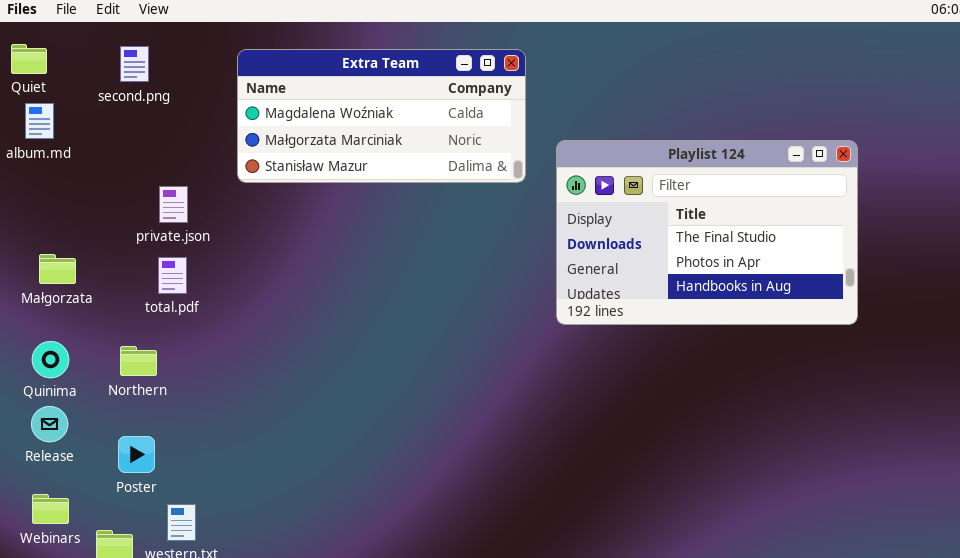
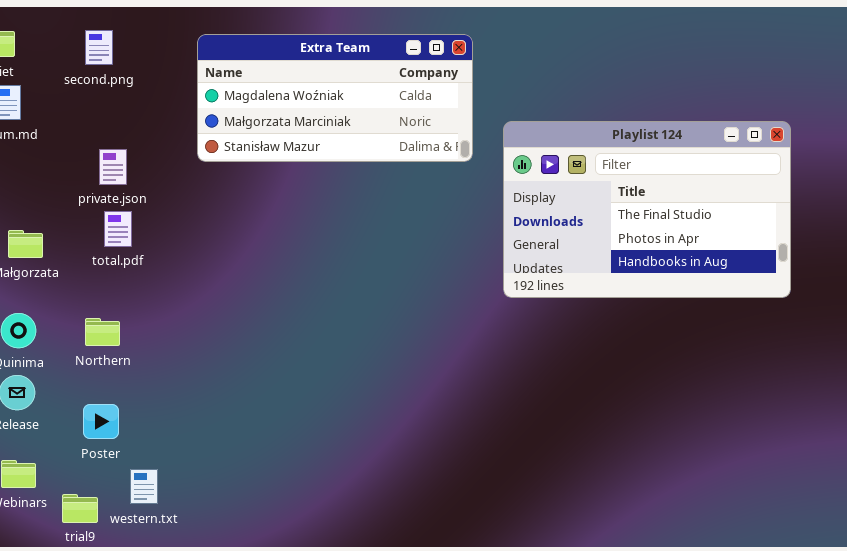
private.json: [159,186,188,223] -> [99,149,127,185], moved
total.pdf: [158,257,187,294] -> [104,211,132,247], moved

